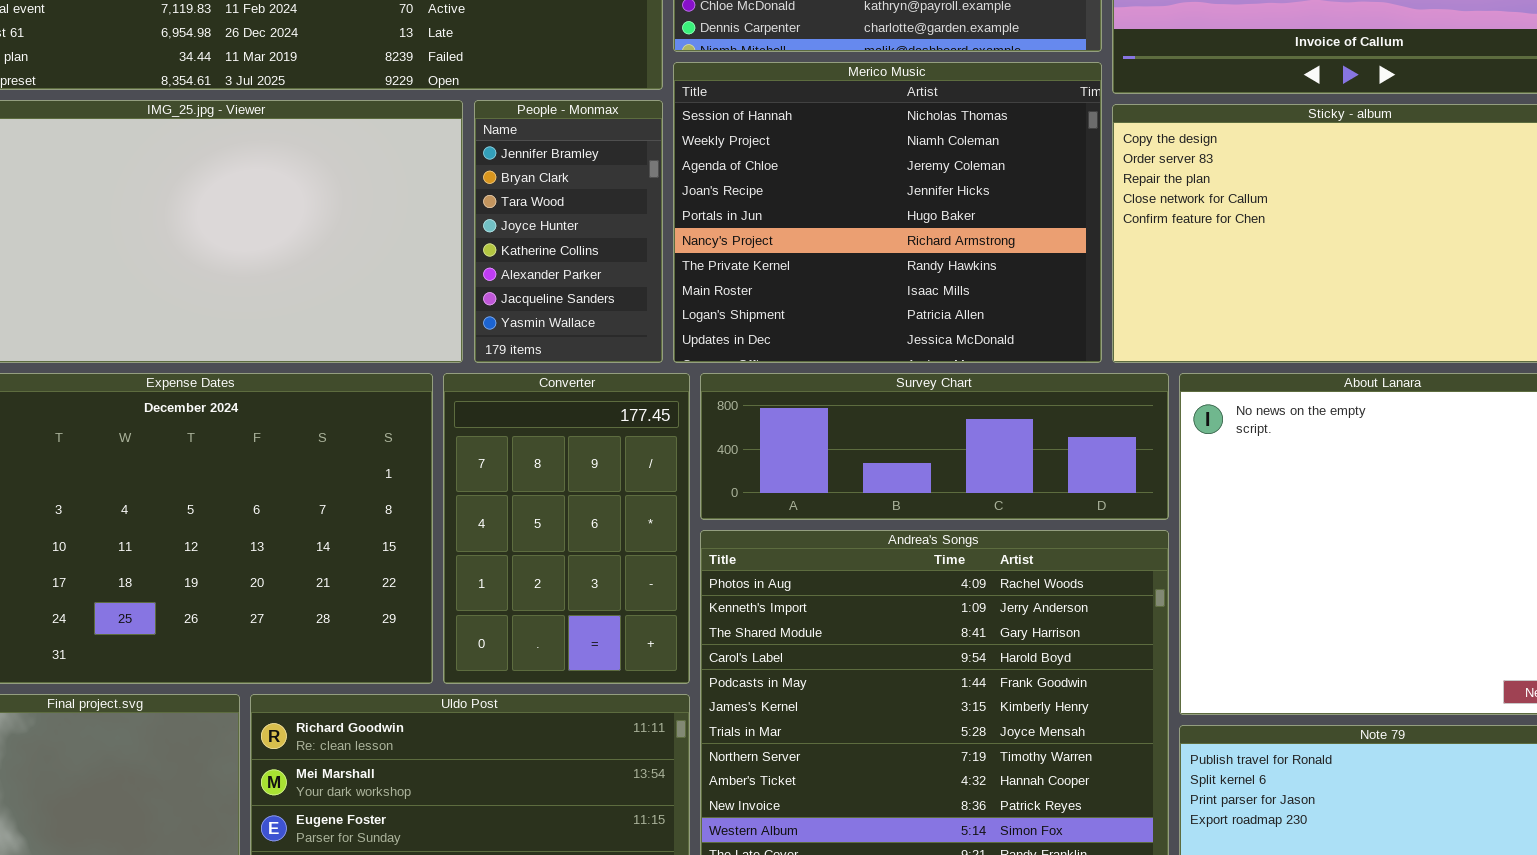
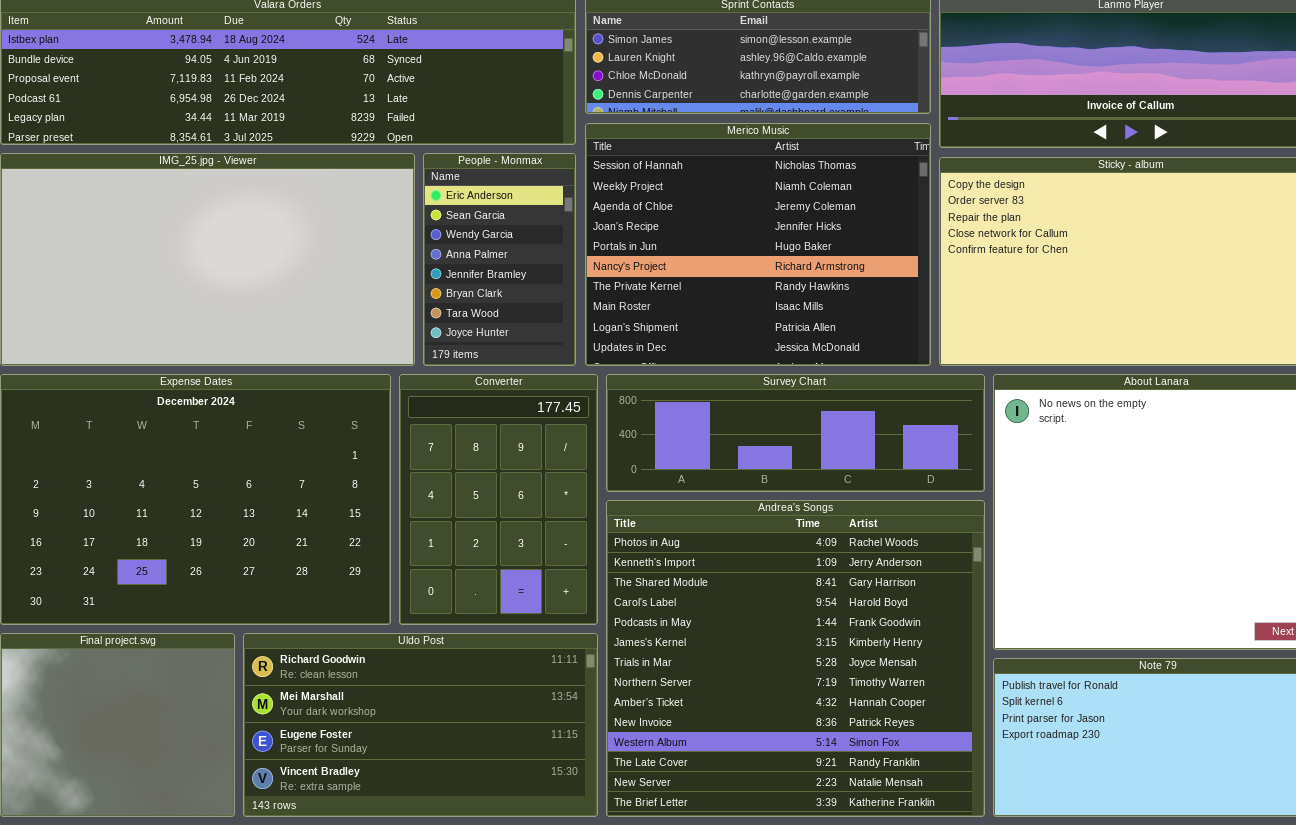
People - Monmax: [474,100,663,363] -> [423,153,576,366], scrolled up 4 rows

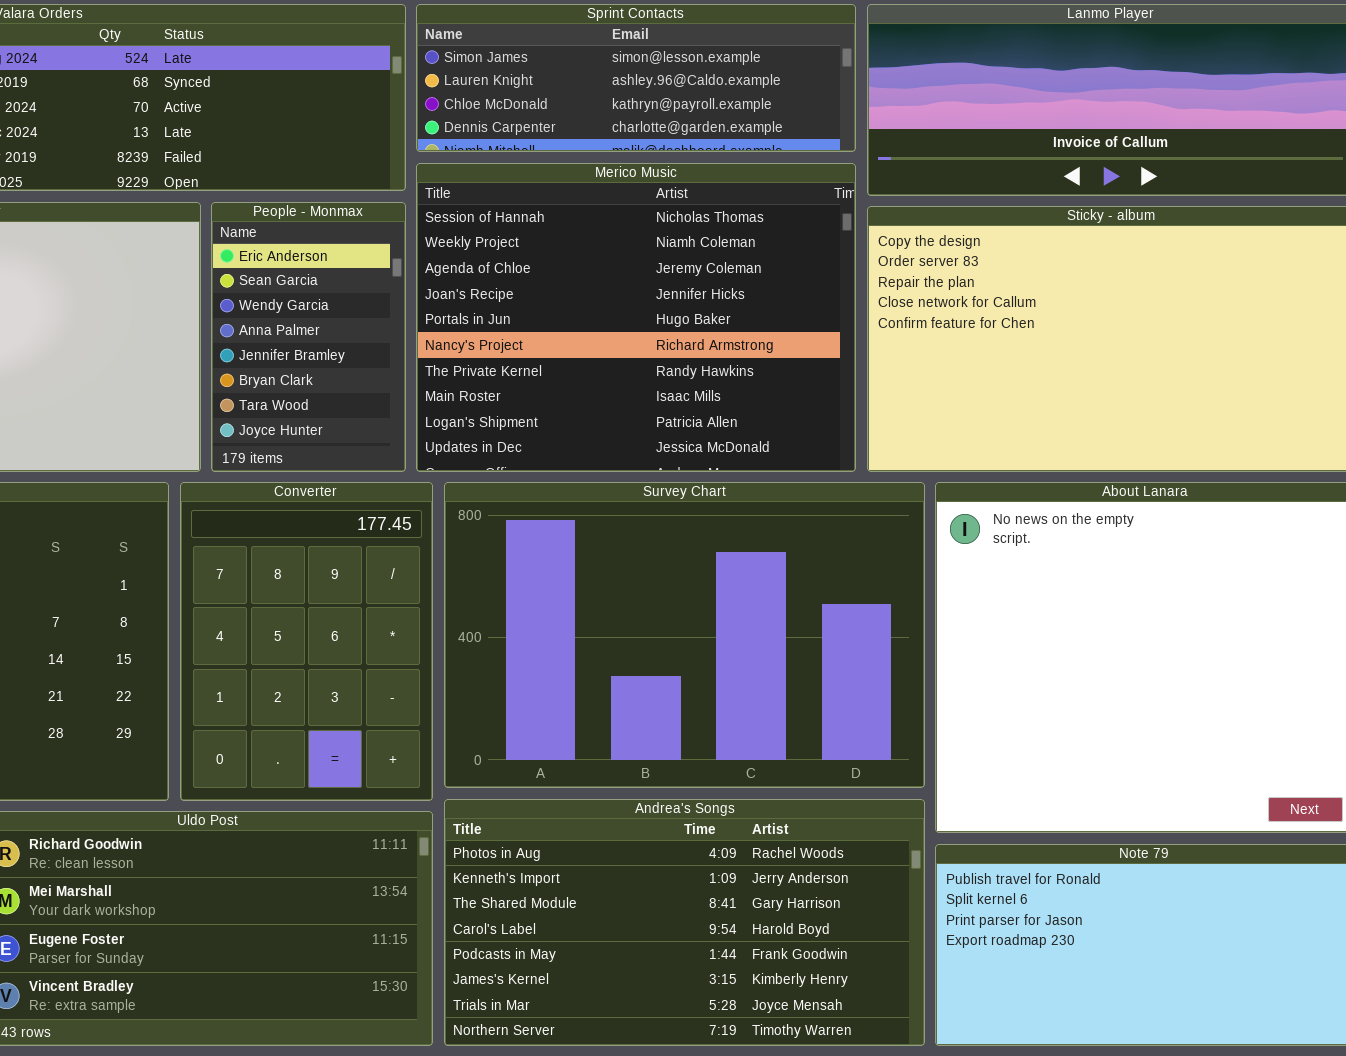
Survey Chart: [606,374,985,492] -> [444,482,925,788], resized
Andrea's Songs: [606,500,985,817] -> [444,799,925,1046], resized

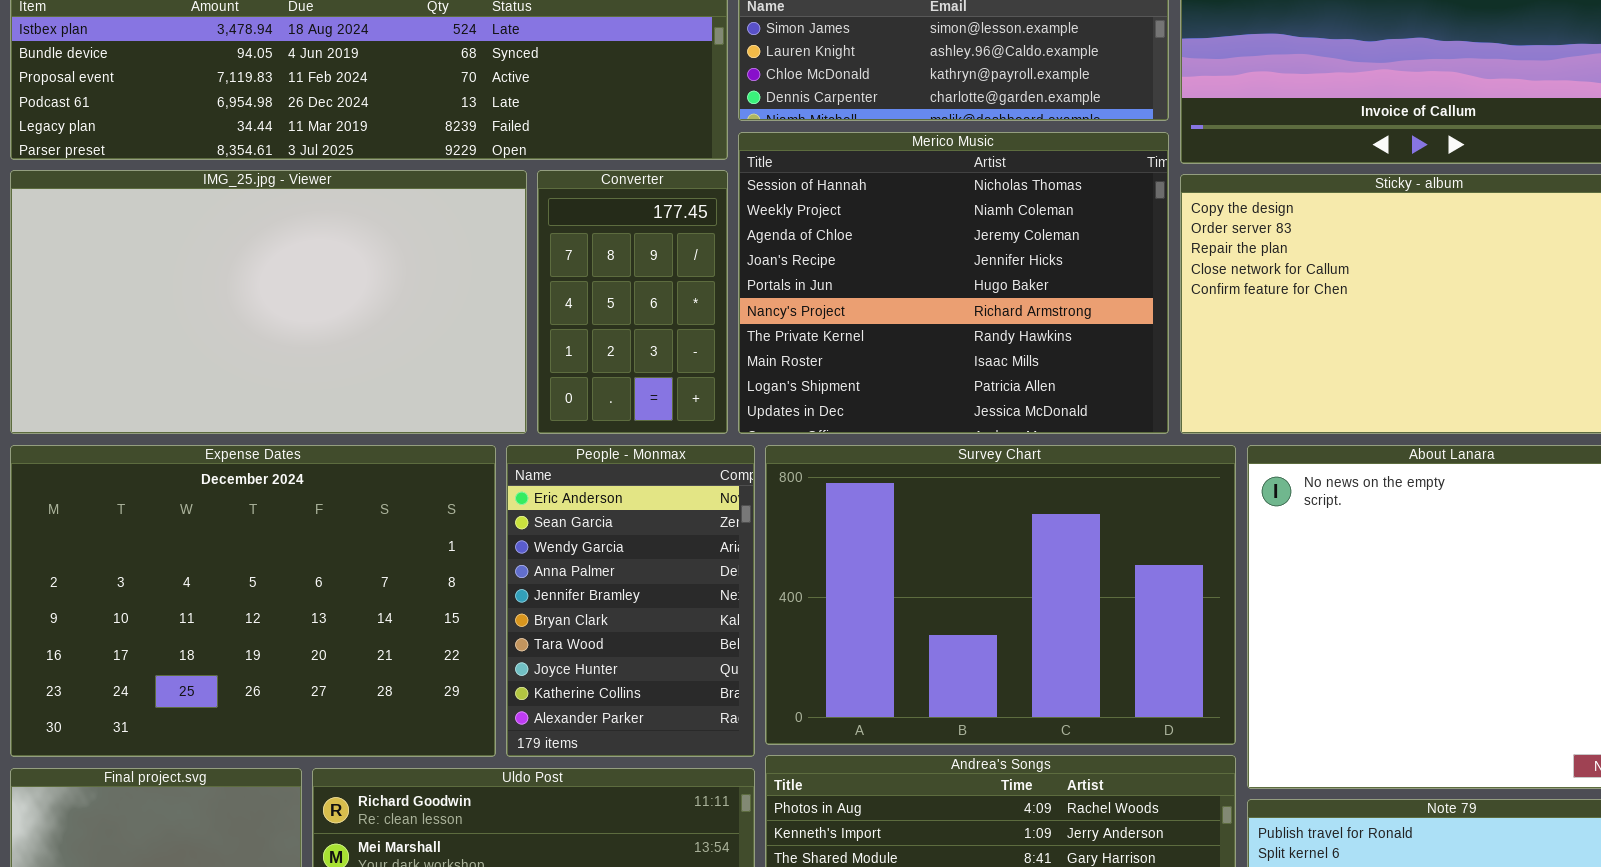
People - Monmax: [211,202,406,472] -> [506,445,755,757], moved, resized
Converter: [180,482,433,801] -> [537,170,728,434], moved, resized

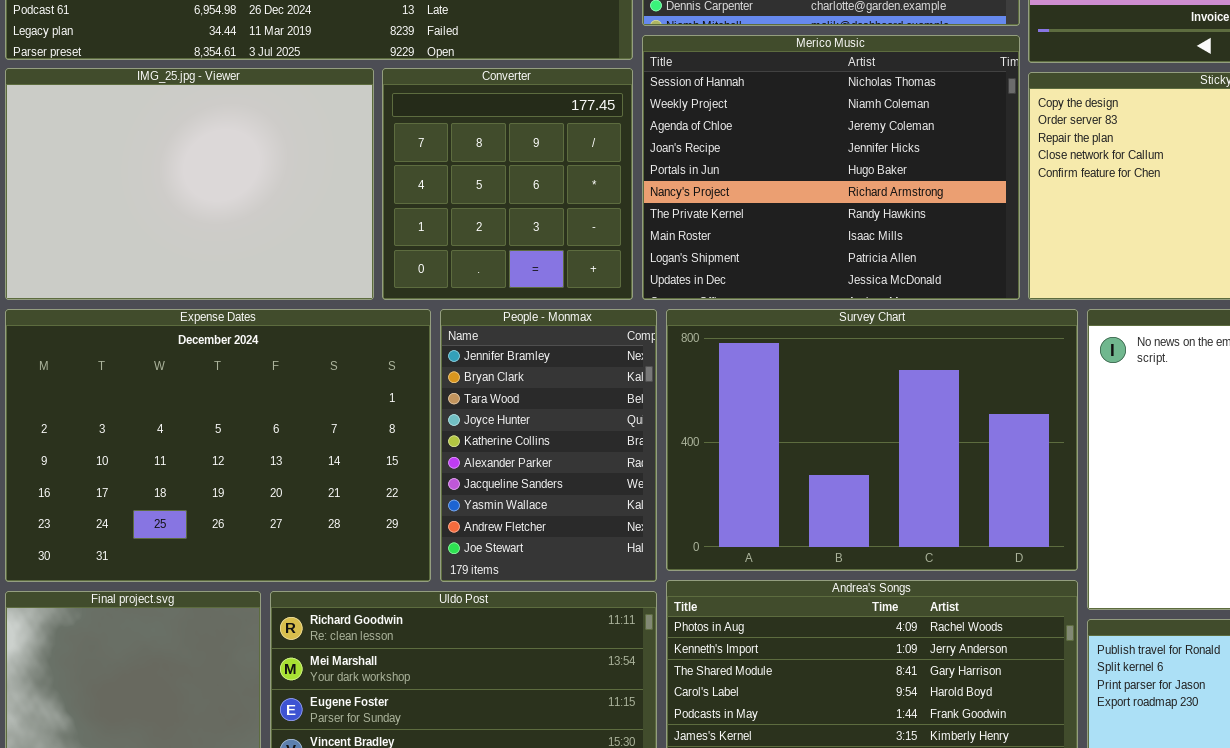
IMG_25.jpg - Viewer: [10,170,527,434] -> [5,68,374,300], resized
Converter: [537,170,728,434] -> [382,68,633,300], resized
People - Monmax: [506,445,755,757] -> [440,309,657,582], scrolled down 4 rows

